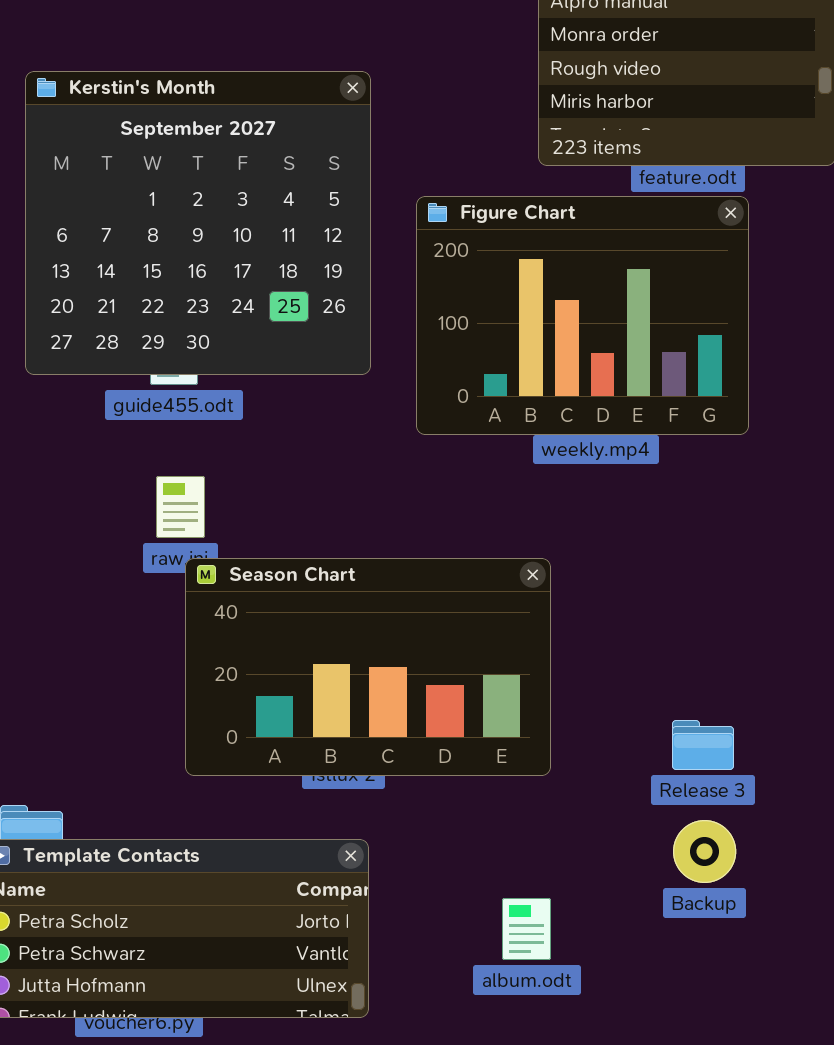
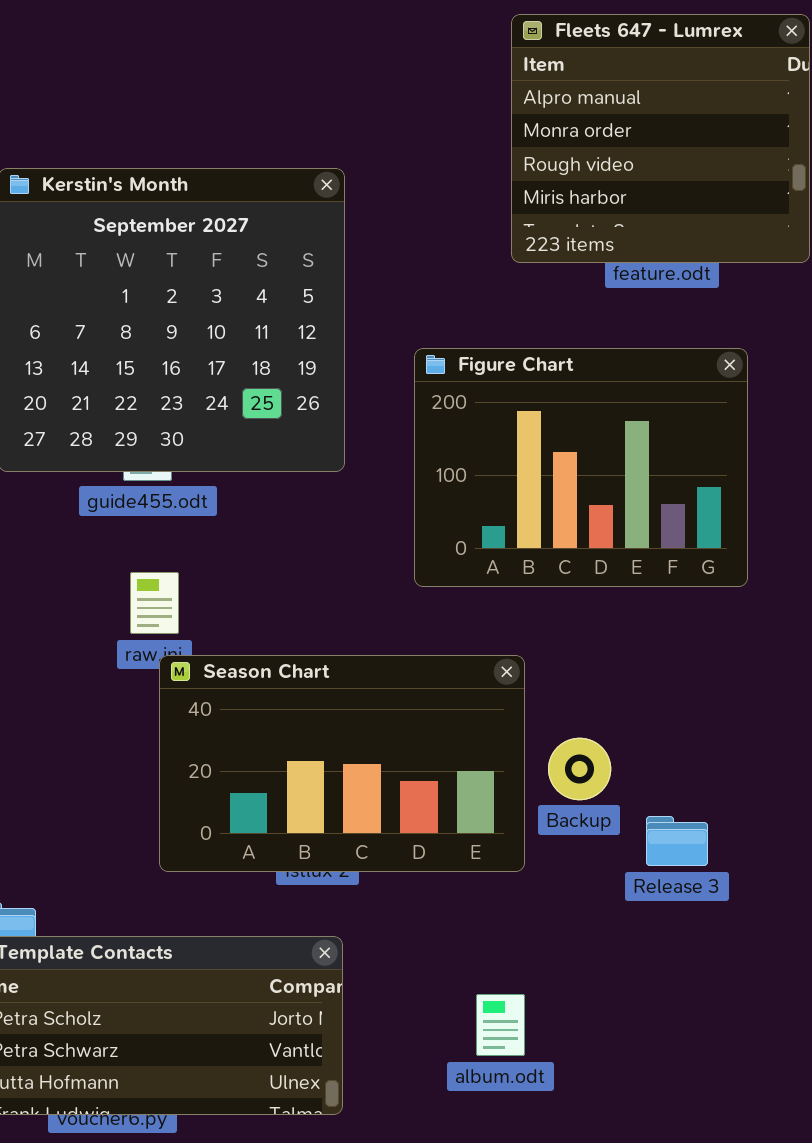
Figure Chart: [416,196,749,435] -> [414,348,748,587], moved
Backup: [673,820,736,883] -> [548,738,611,800], moved

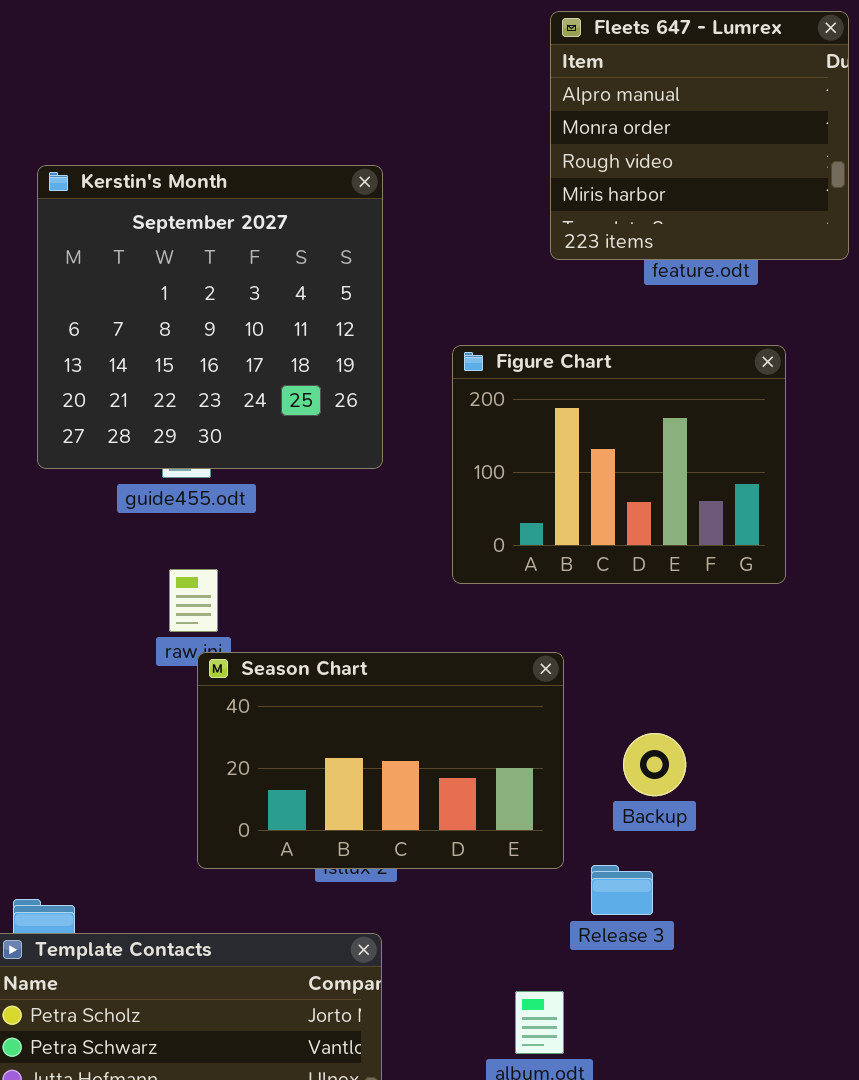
Backup: [548,738,611,800] -> [623,733,686,796], moved
Release 3: [646,816,708,866] -> [591,865,653,915], moved

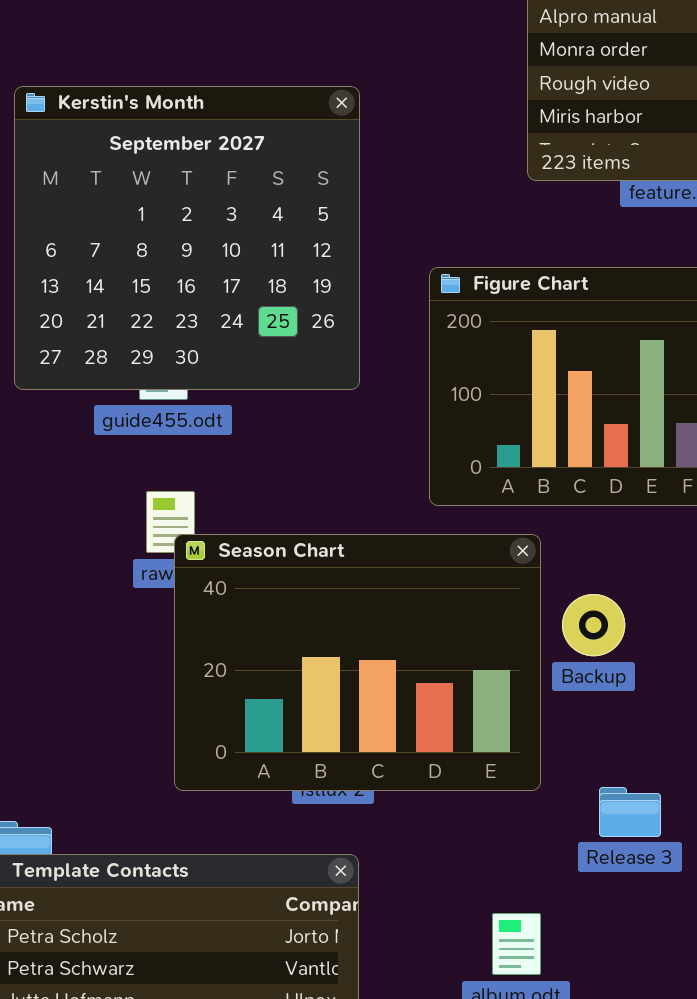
Season Chart: [197,652,564,869] -> [174,534,541,791], resized
Backup: [623,733,686,796] -> [562,594,625,656], moved
Release 3: [591,865,653,915] -> [599,787,661,837], moved

